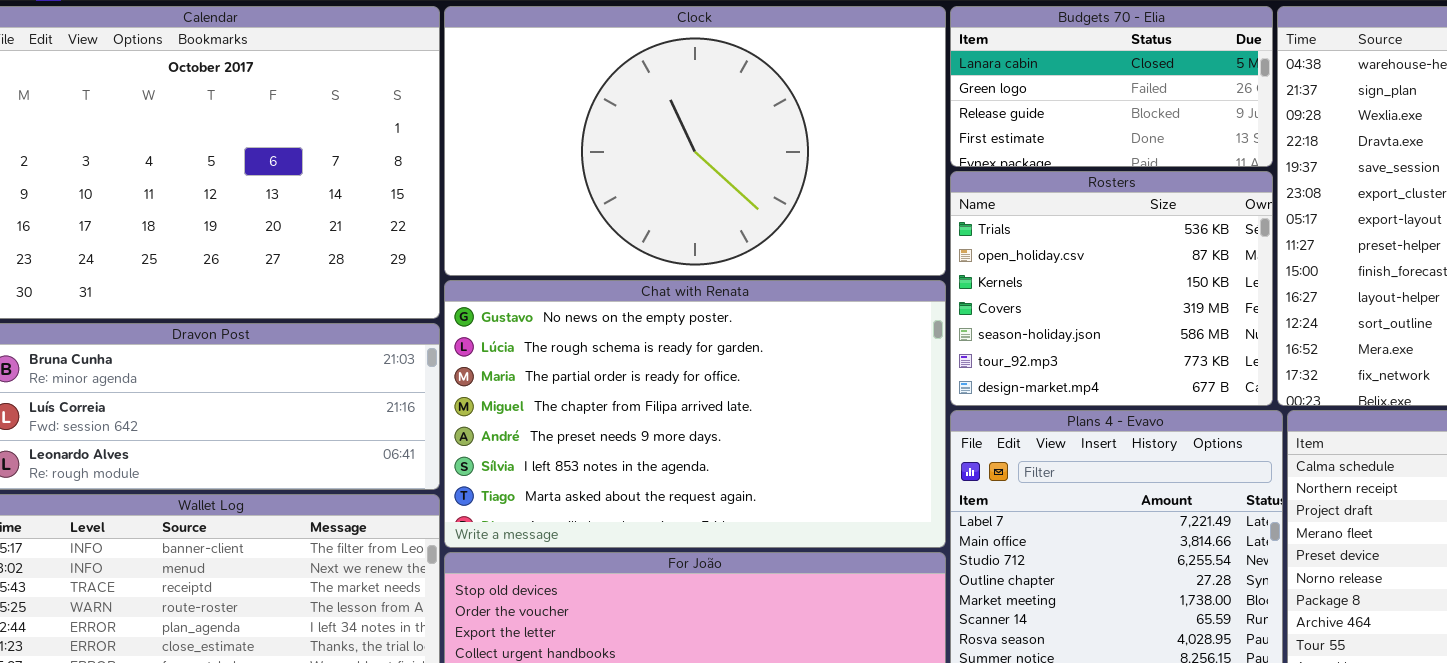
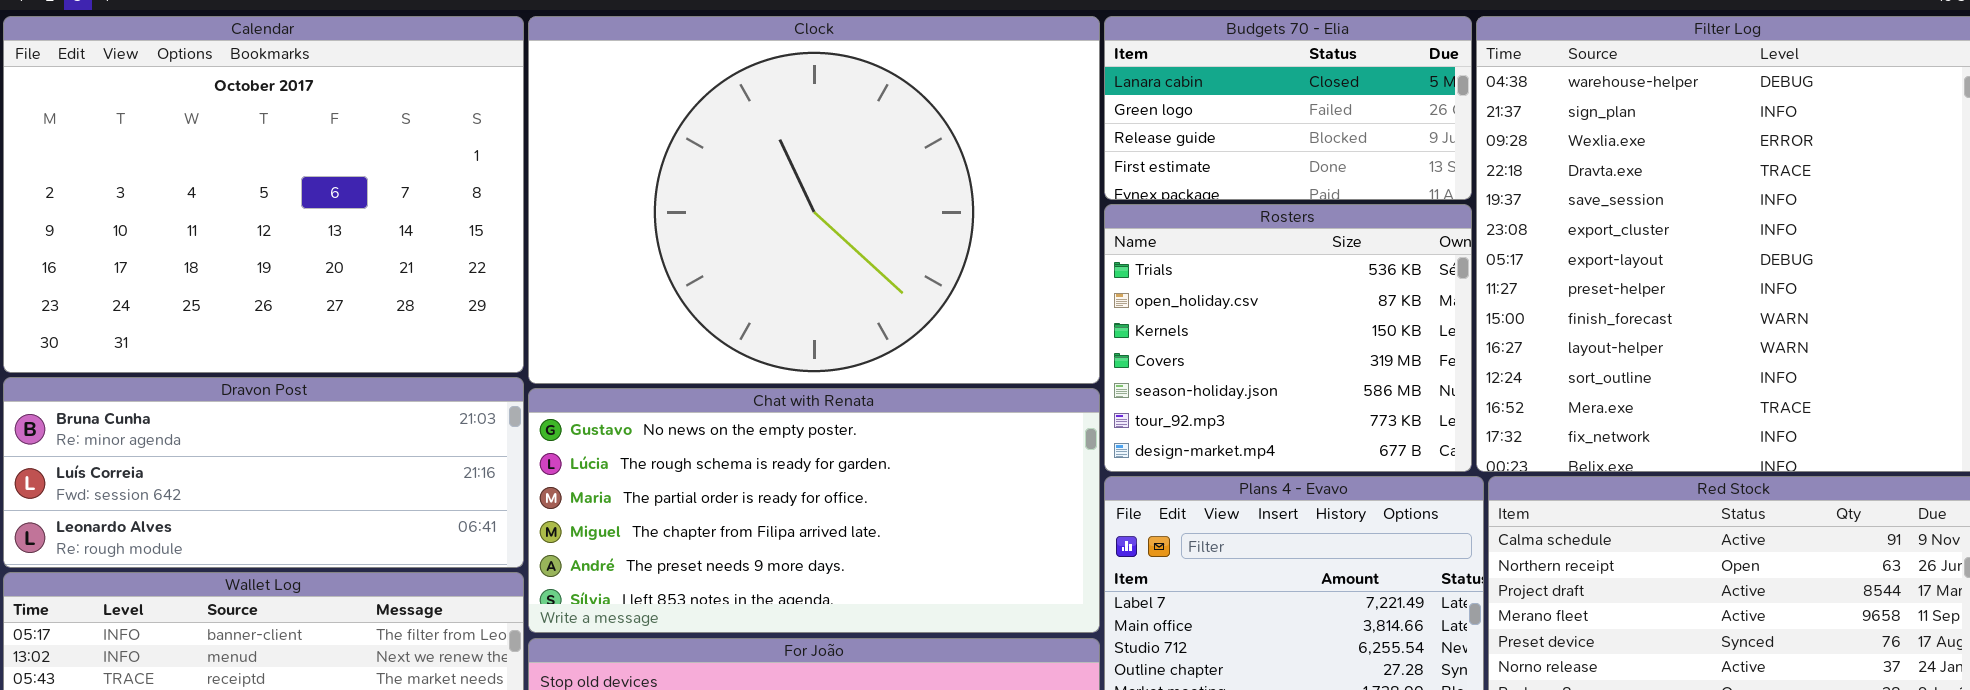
Clock: [444,6,946,276] -> [528,16,1100,384], resized
Chat with Renata: [444,280,946,548] -> [528,388,1100,633], resized

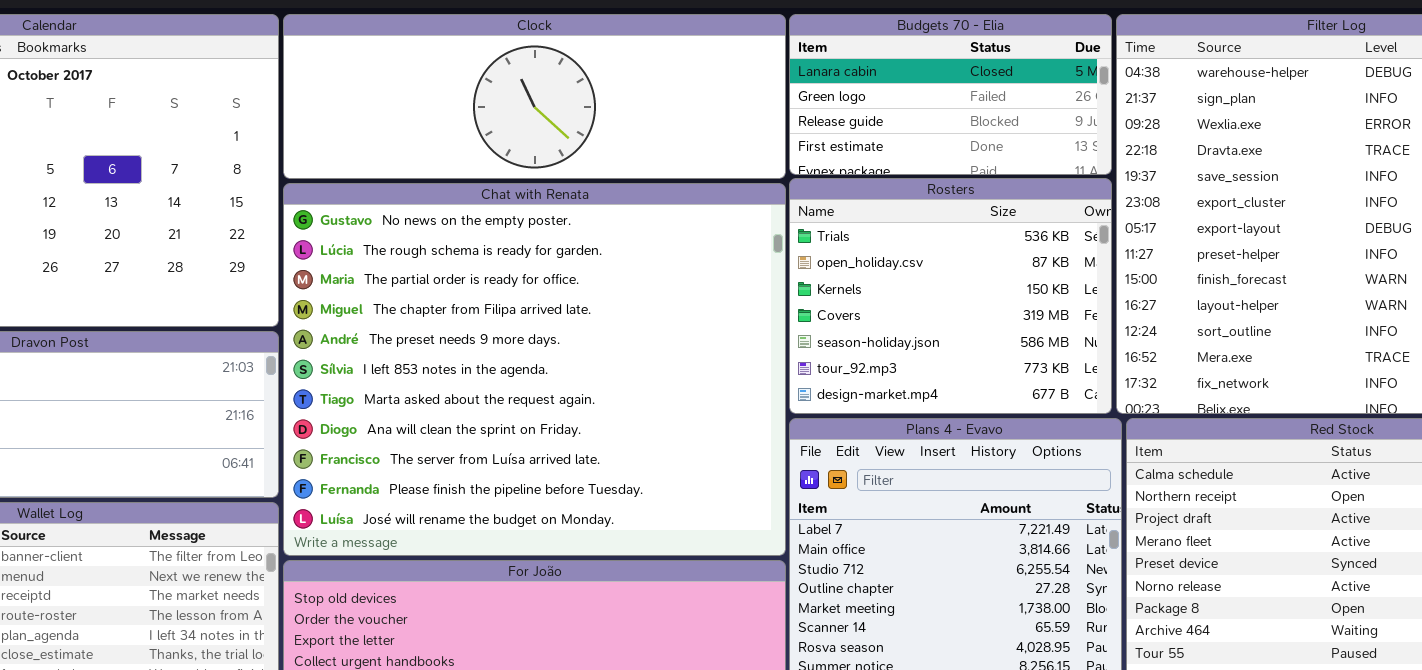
Clock: [528,16,1100,384] -> [283,14,786,179], resized
Chat with Renata: [528,388,1100,633] -> [283,183,786,556], resized

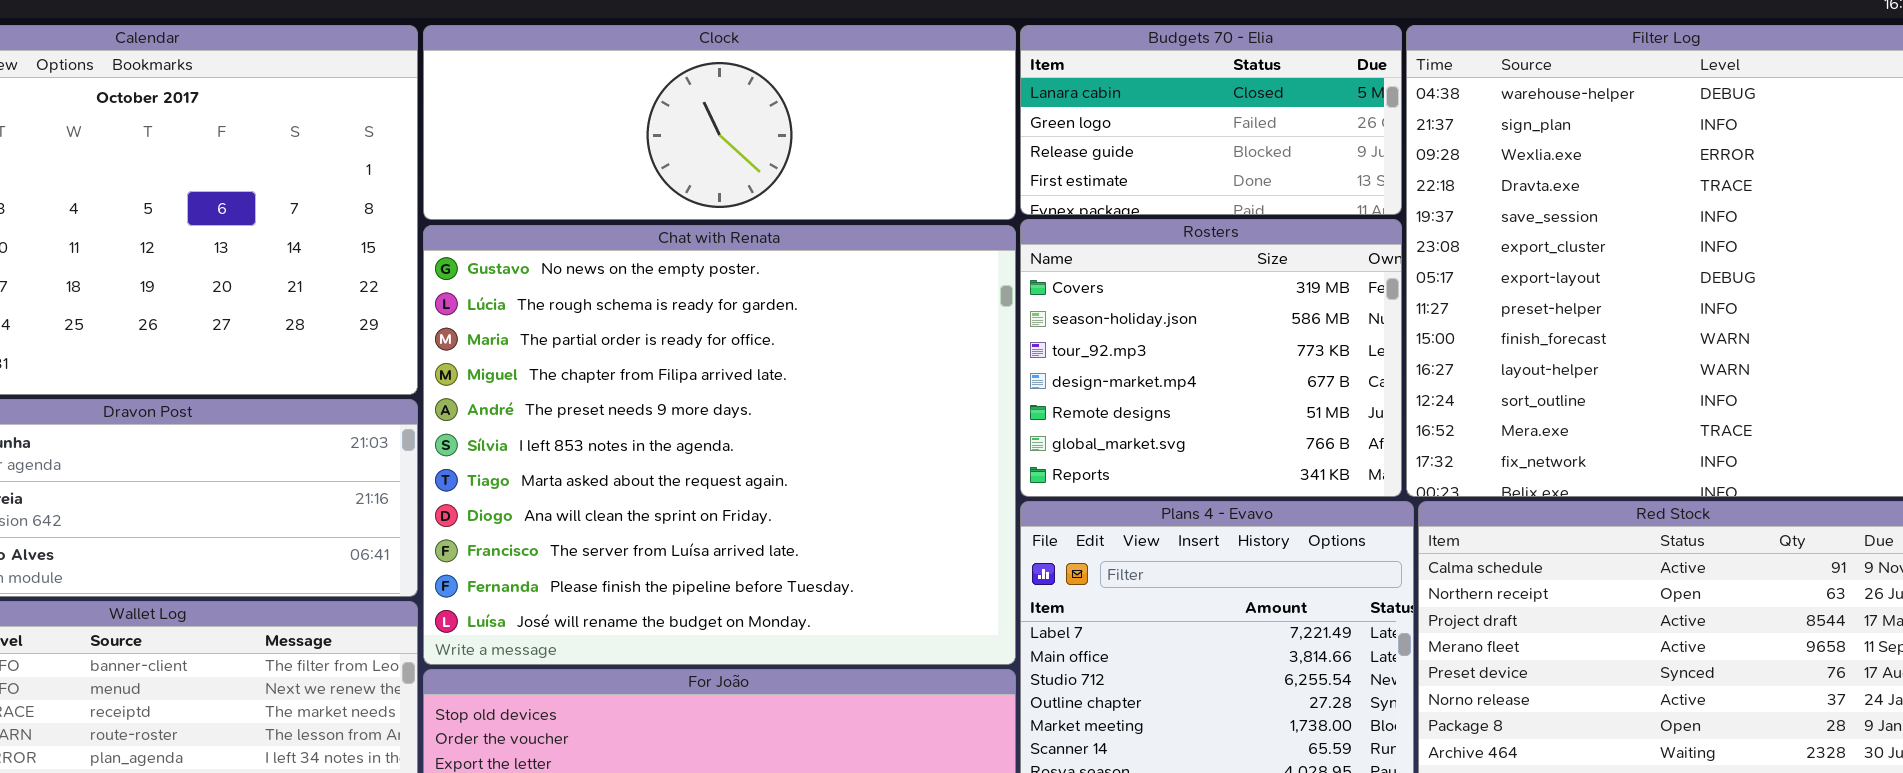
Rosters: [789,178,1112,414] -> [1020,219,1402,497], scrolled down 3 rows

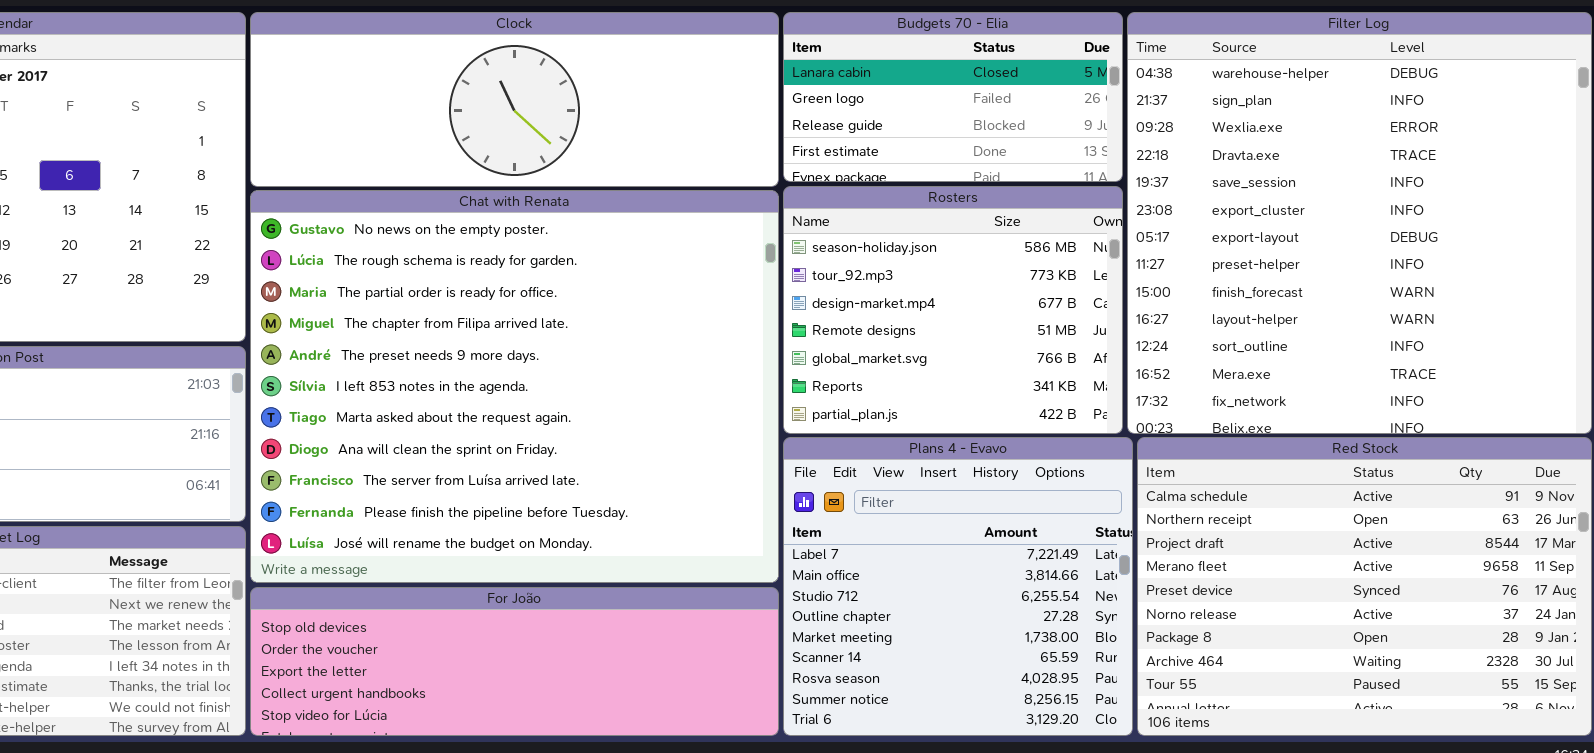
Rosters: [1020,219,1402,497] -> [783,186,1123,434], scrolled down 1 row

